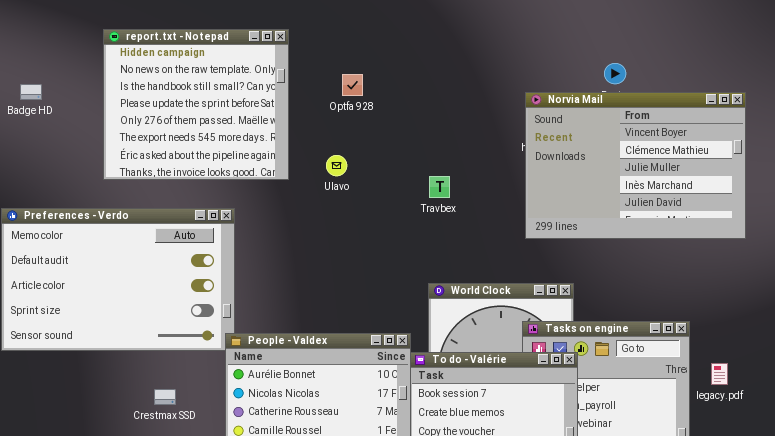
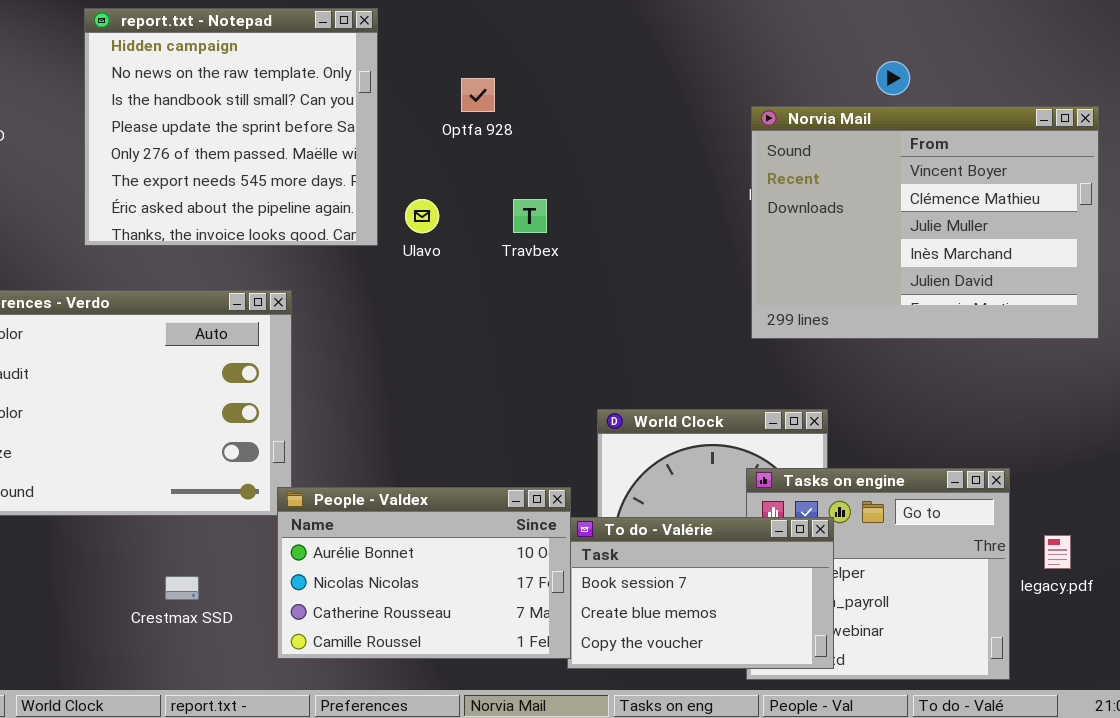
Ulavo: [326,155,347,176] -> [405,199,439,233], moved
Travbex: [429,176,450,198] -> [513,199,547,233], moved

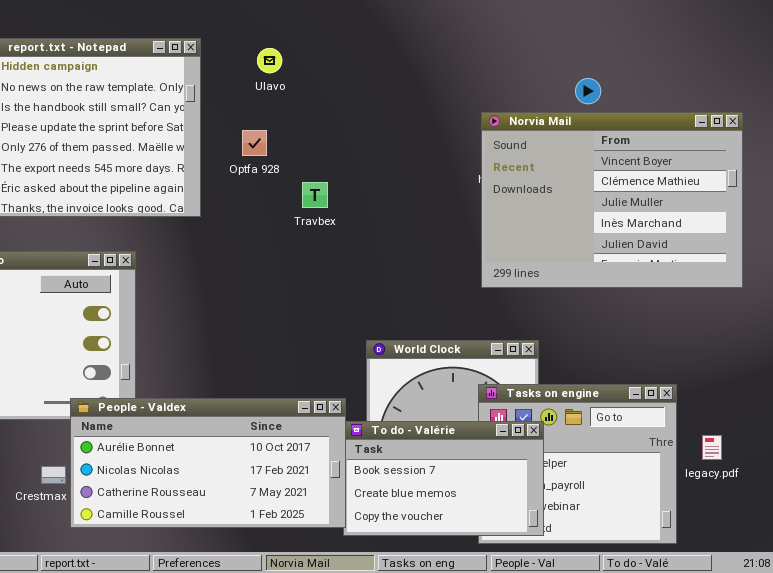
Optfa 928: [461,78,495,112] -> [242,130,267,156], moved
Ulavo: [405,199,439,233] -> [257,48,282,73], moved
People - Valdex: [277,487,571,659] -> [70,398,346,528], resized

